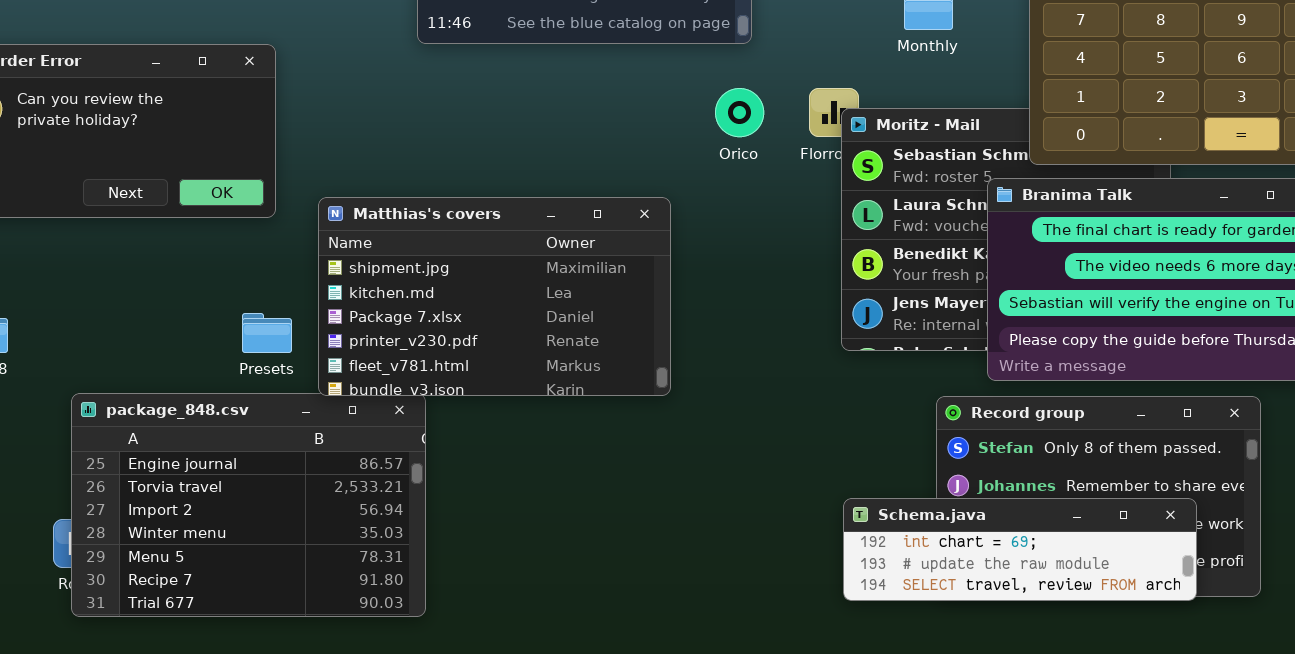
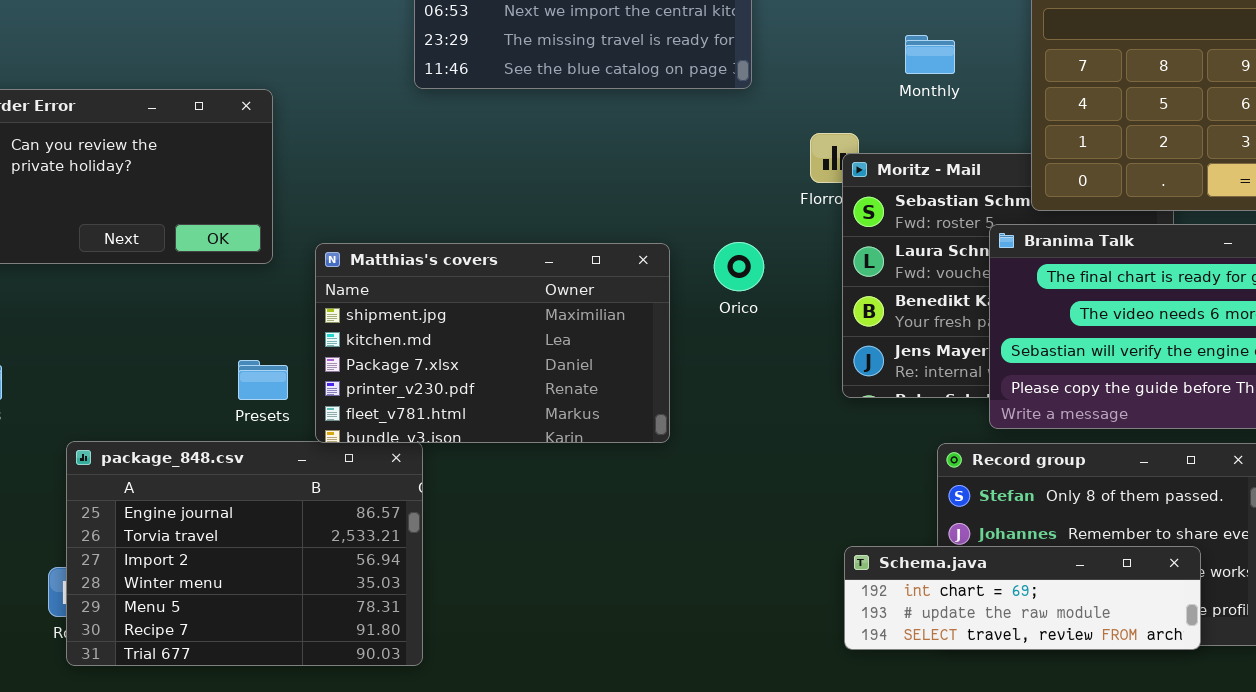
Orico: [715,88,764,137] -> [714,242,764,291], moved

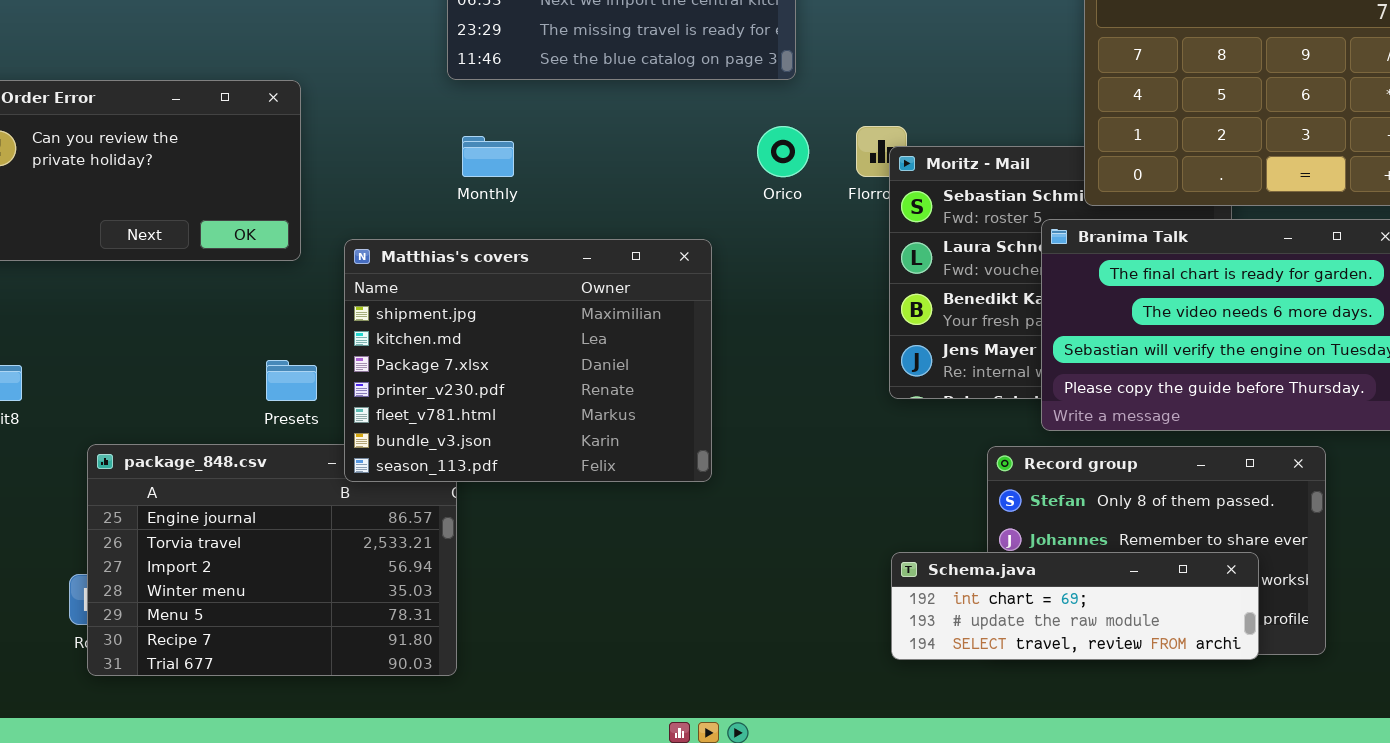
Monthly: [905,35,955,74] -> [462,136,514,177], moved
Orico: [714,242,764,291] -> [757,126,809,177], moved
Matthias's covers: [315,243,670,443] -> [344,239,712,482], resized

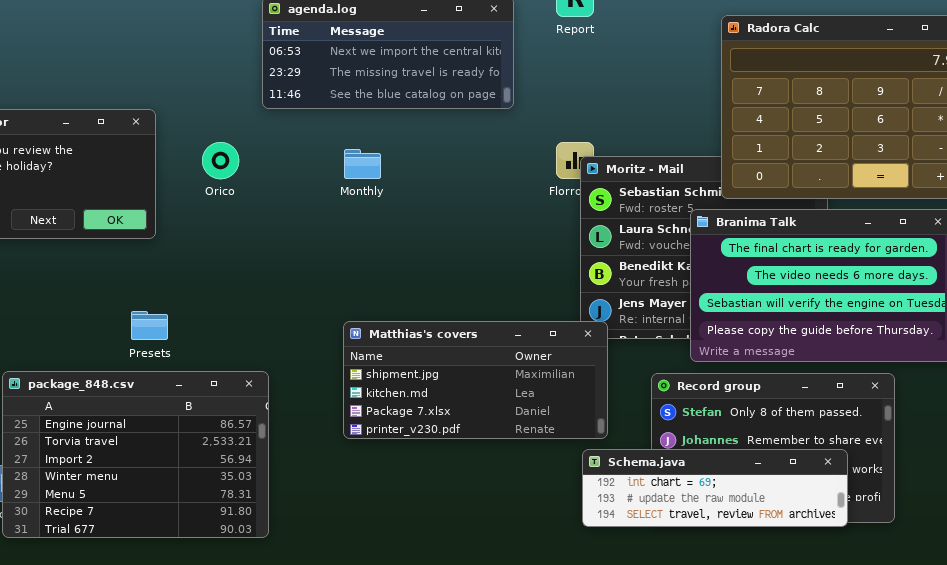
Orico: [757,126,809,177] -> [202,142,239,179], moved
Monthly: [462,136,514,177] -> [344,149,381,179], moved
Matthias's covers: [344,239,712,482] -> [343,321,608,439], moved, resized

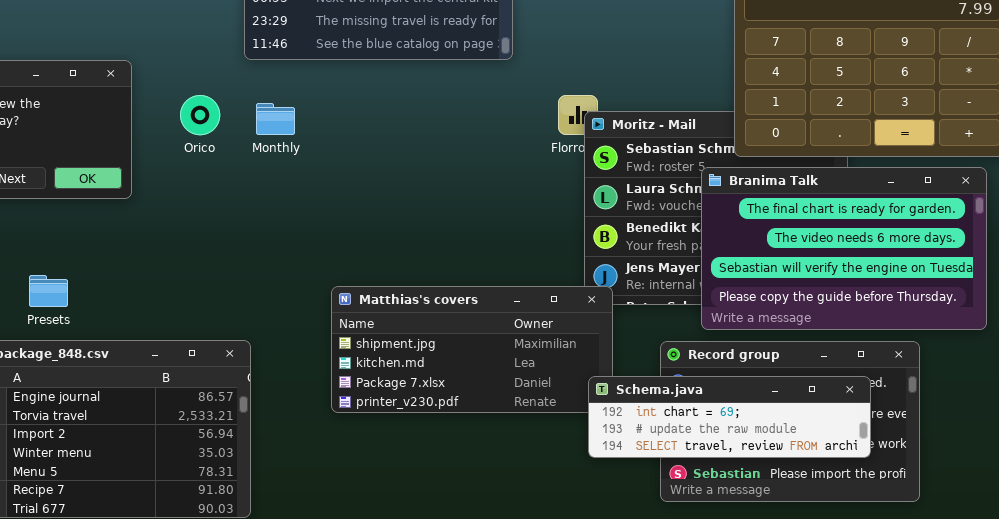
Monthly: [344,149,381,179] -> [256,103,295,135], moved
Presets: [131,311,168,340] -> [29,275,68,307], moved
Schema.java: [582,449,848,527] -> [588,376,871,458], moved

